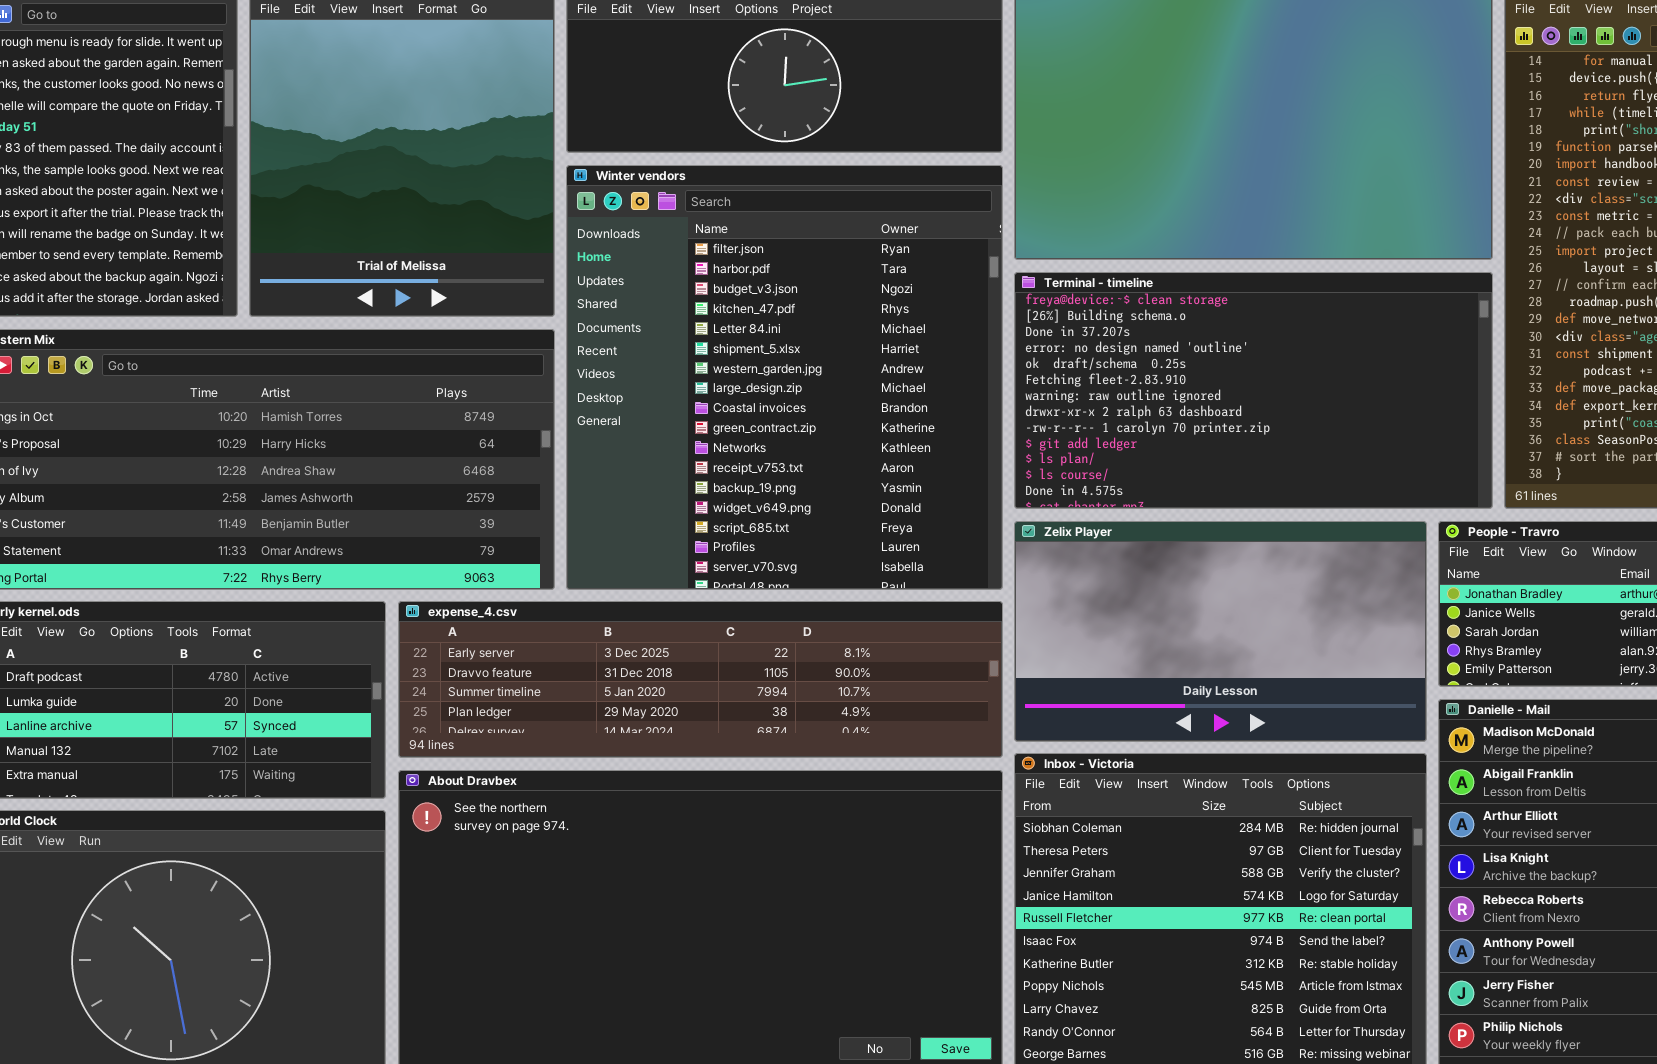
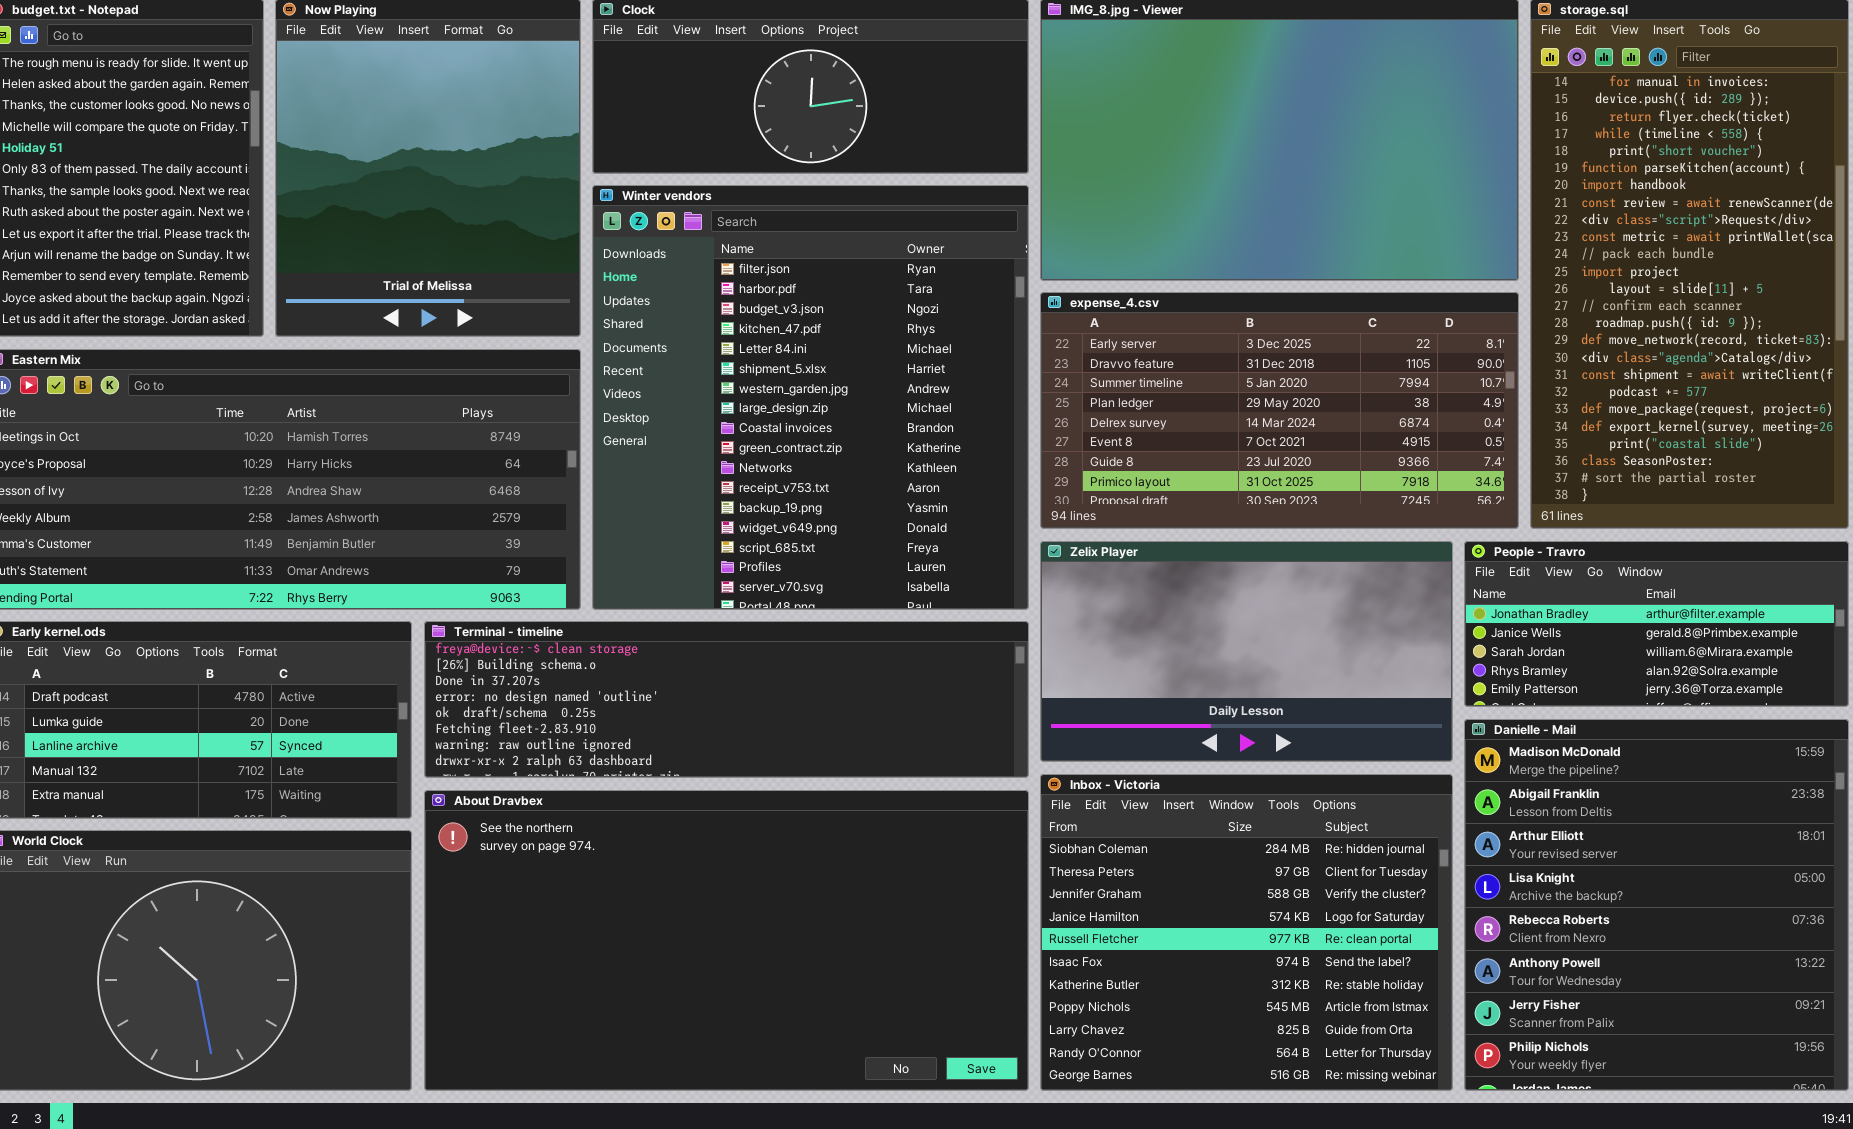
Terminal - timeline: [1014,272,1493,509] -> [424,621,1029,778], moved, resized
expense_4.csv: [398,601,1003,758] -> [1040,292,1519,529], moved, resized

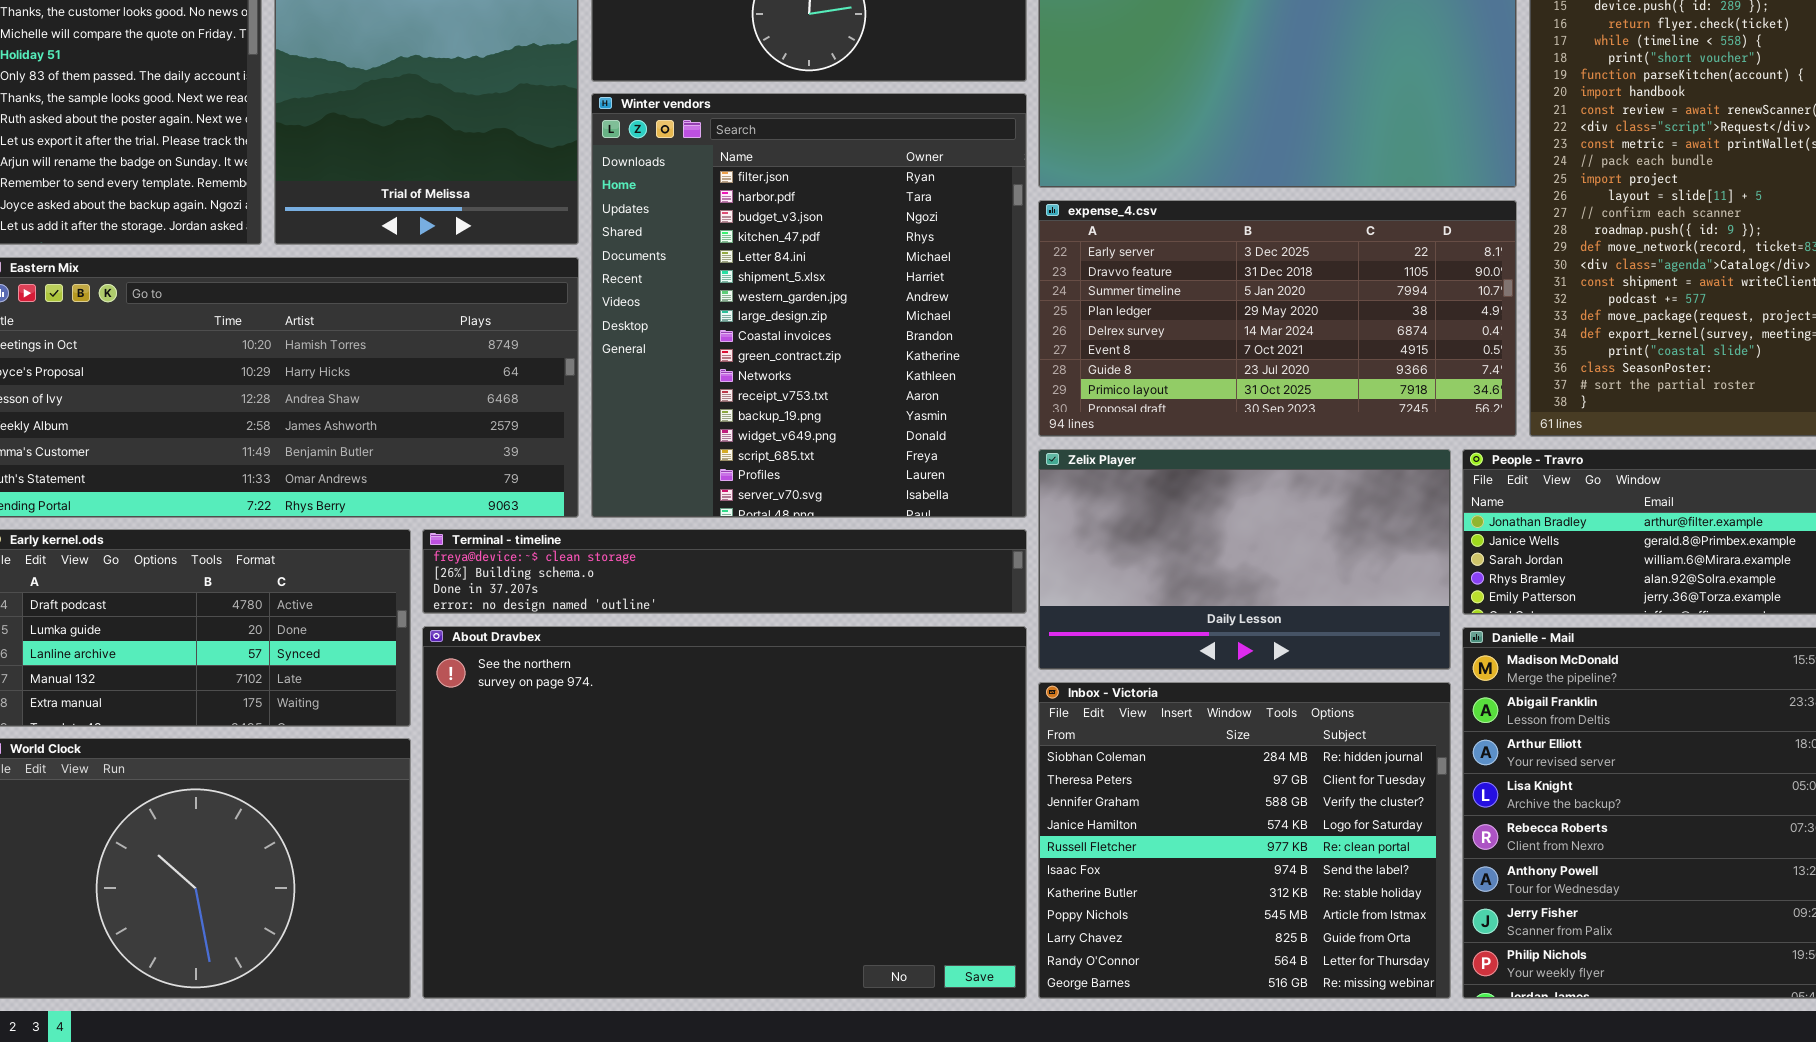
Terminal - timeline: [424,621,1029,778] -> [422,529,1027,614], resized
About Dravbex: [424,790,1029,1091] -> [422,626,1027,999], resized

